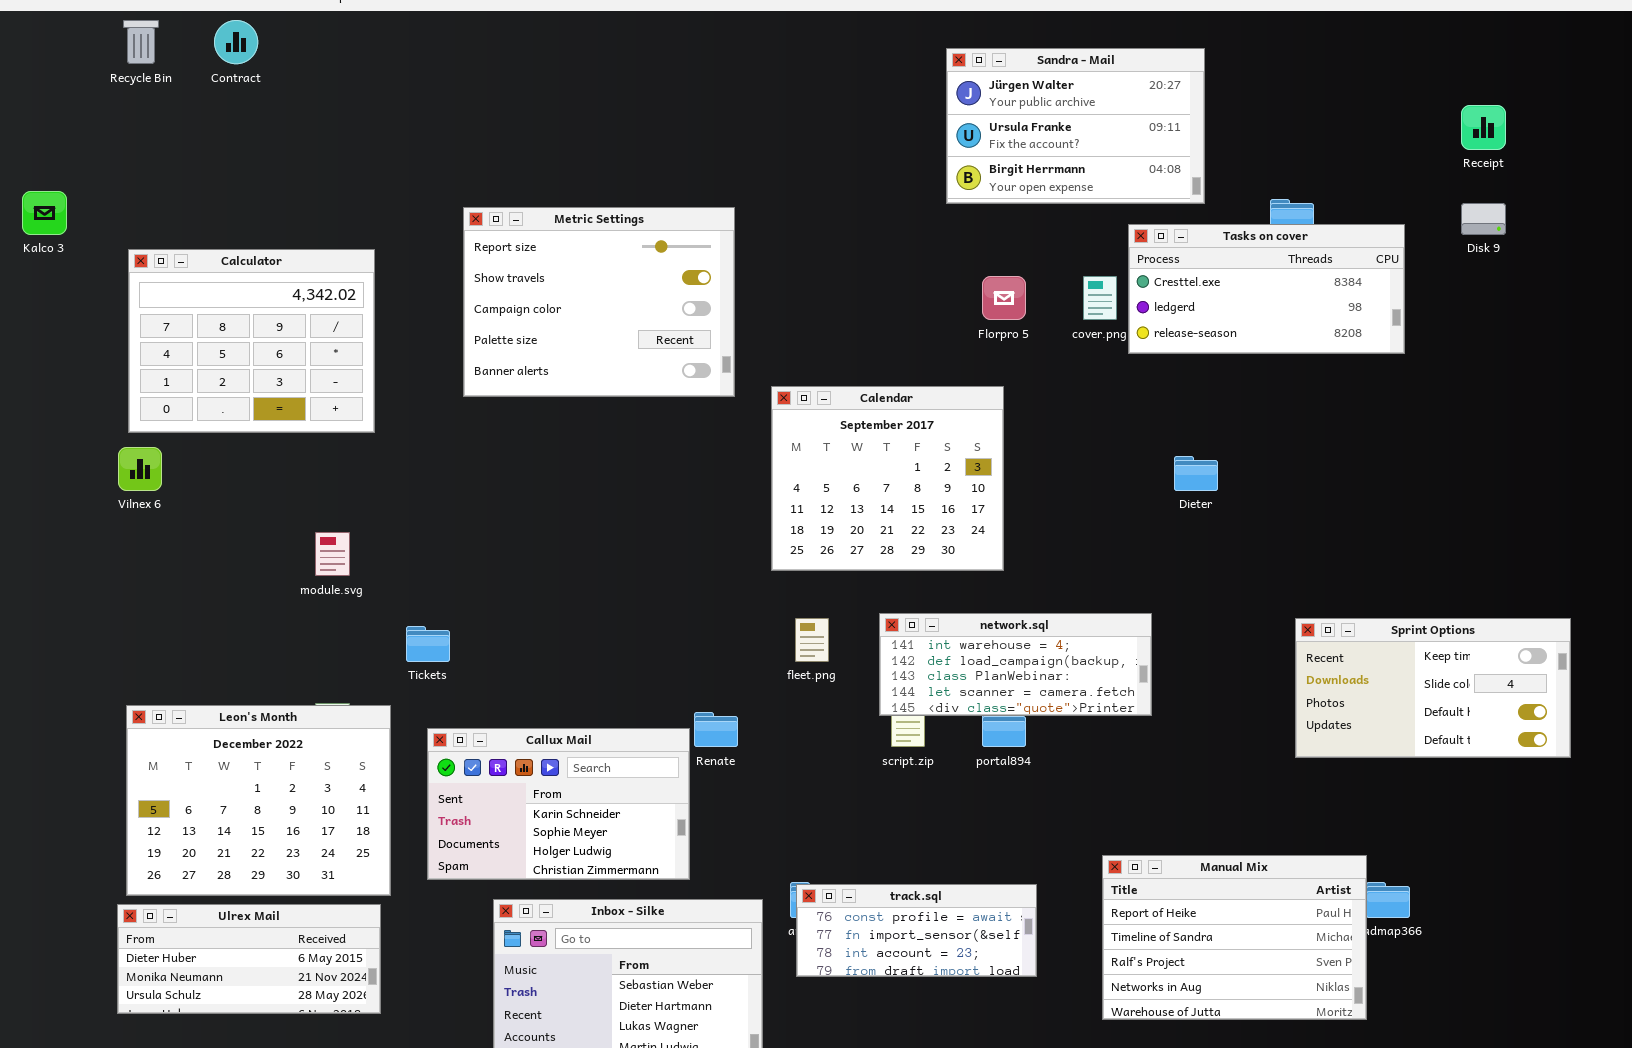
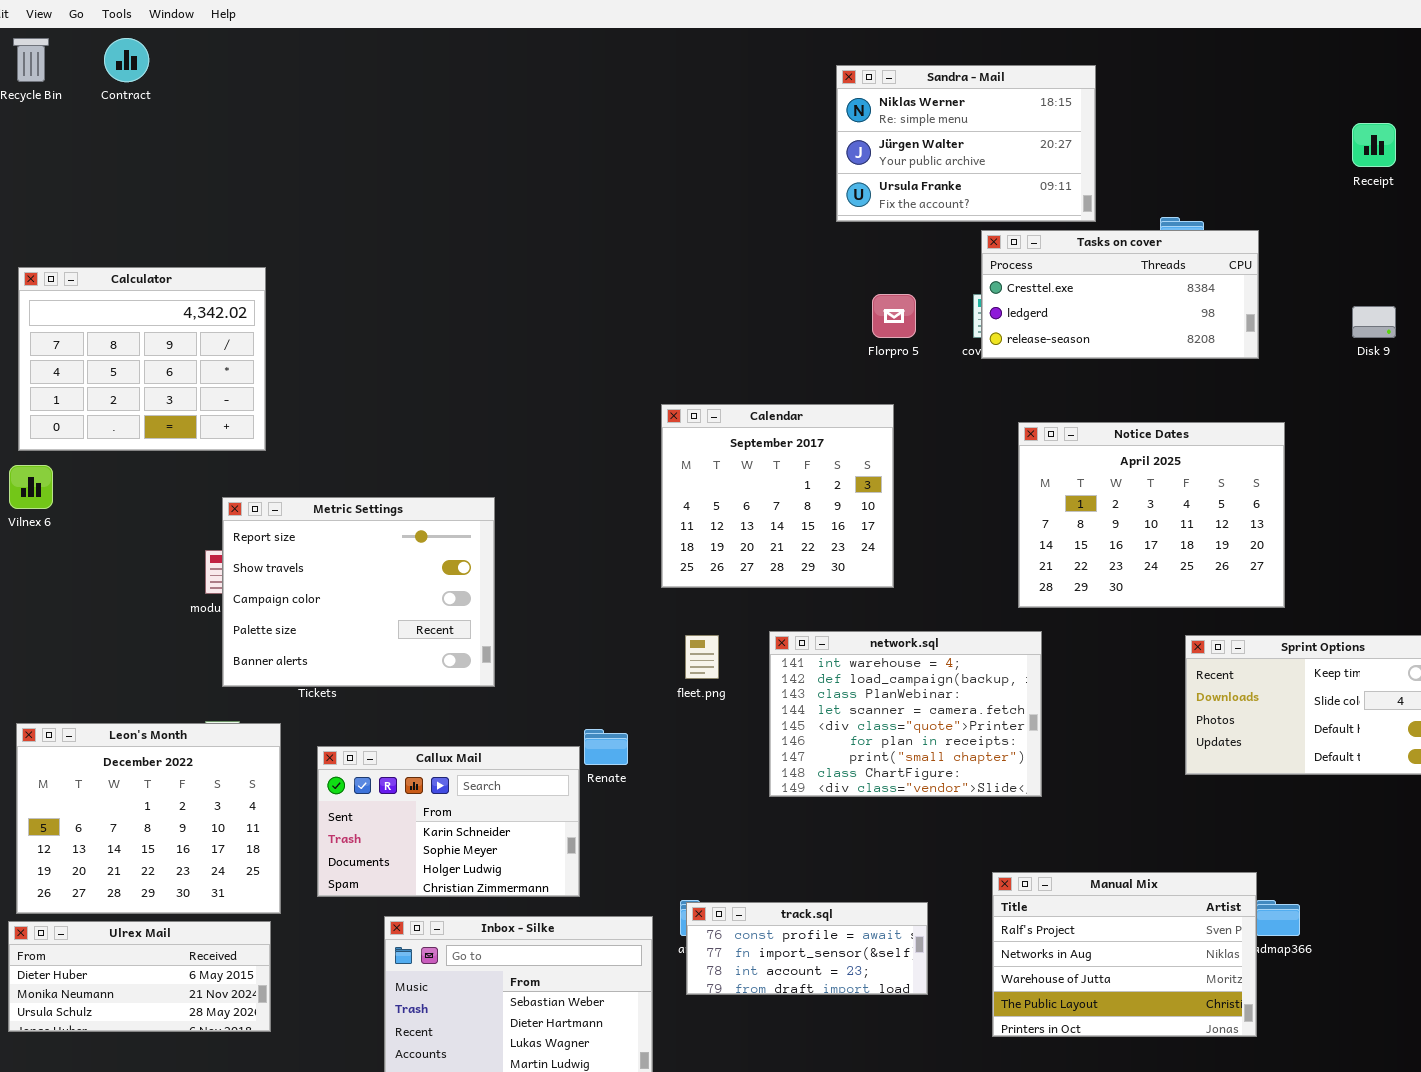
Sandra - Mail: [946,48,1205,204] -> [836,65,1096,222], scrolled up 1 row
Disk 9: [1461,203,1506,235] -> [1352,306,1396,338], moved
Metric Settings: [463,207,735,397] -> [222,497,495,687], moved
Tasks on cover: [1128,224,1405,354] -> [981,230,1259,359], moved
Notice Dates: none -> [1018,422,1285,608], opened
network.sql: [879,613,1152,716] -> [769,631,1042,797], resized
Manual Mix: [1102,855,1367,1020] -> [992,872,1257,1037], scrolled down 2 rows

